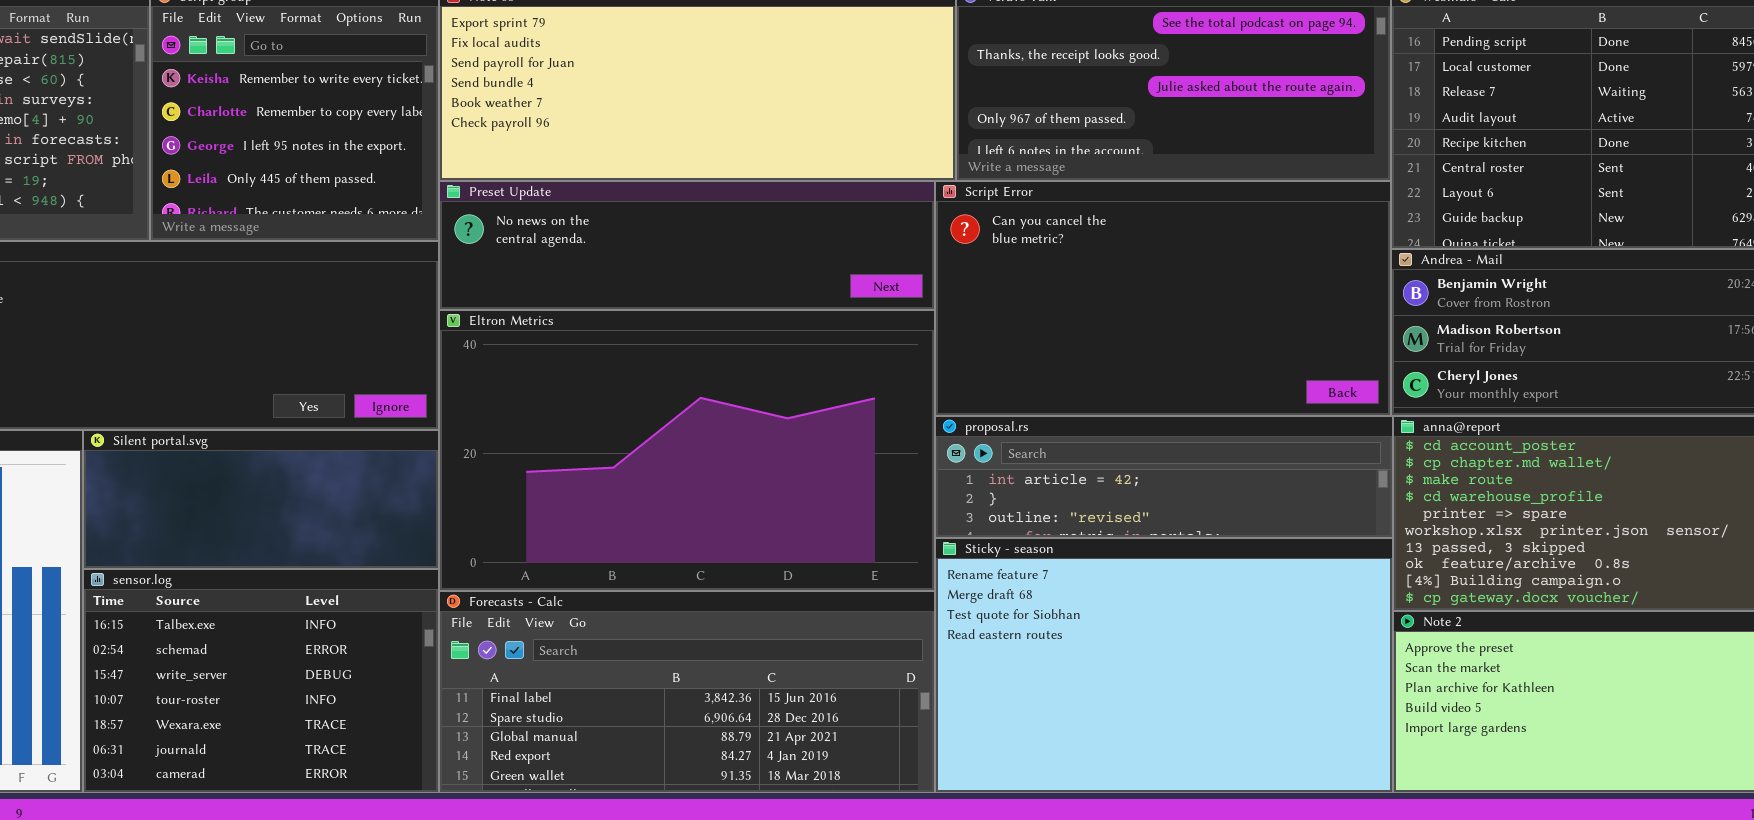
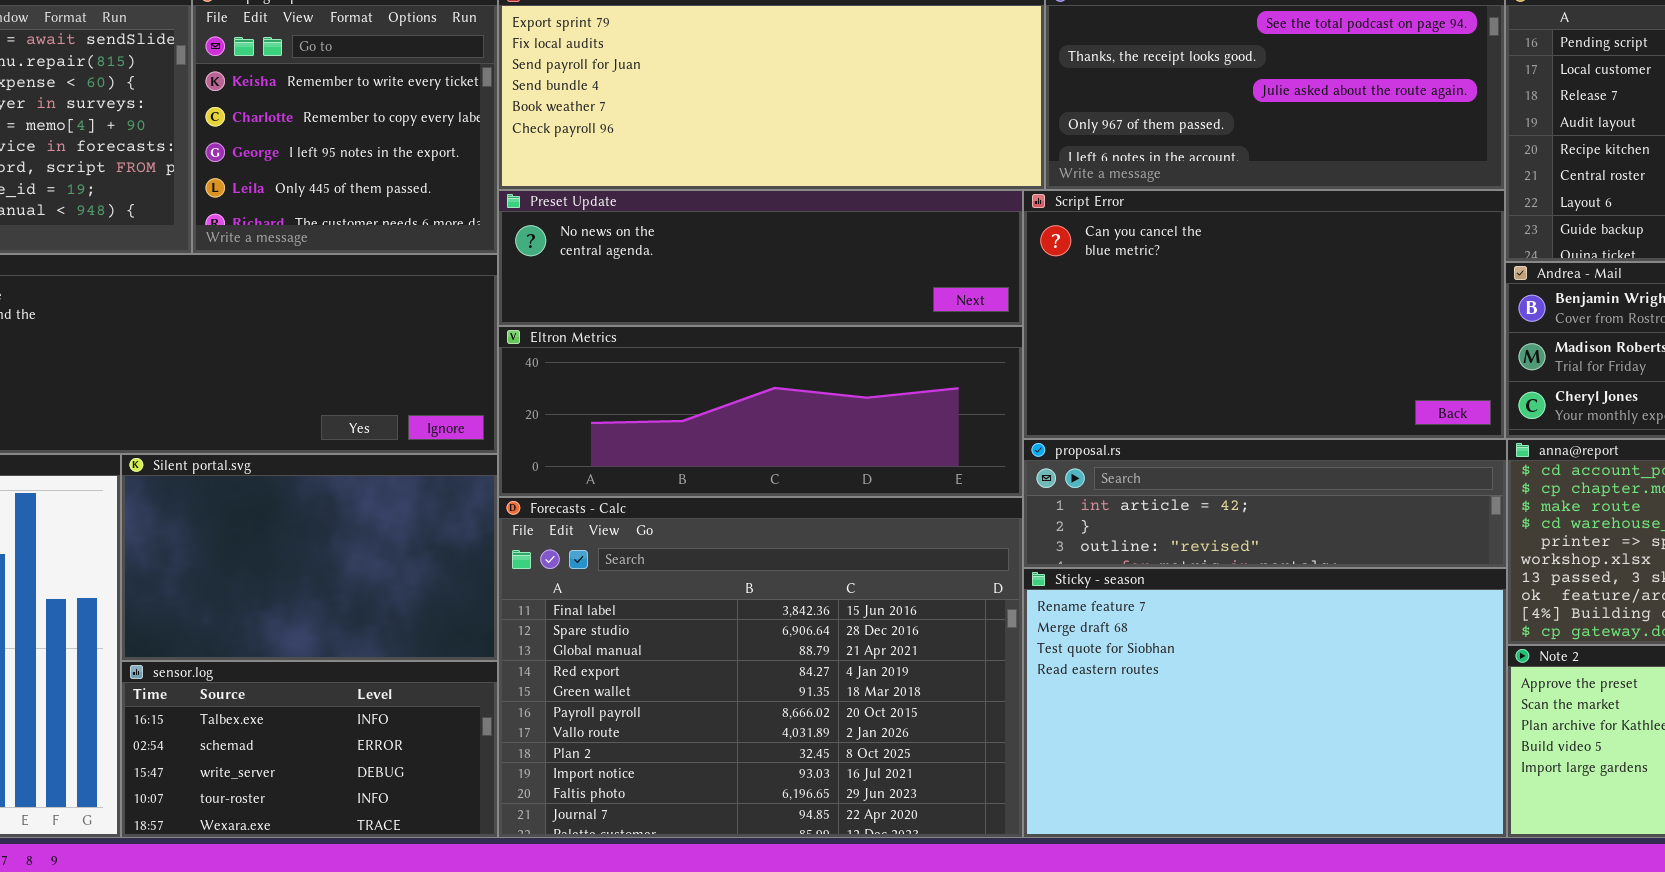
Eltron Metrics: [439,310,935,591] -> [498,326,1023,497], resized
Silent portal.svg: [83,430,439,569] -> [121,454,498,661], resized
sensor.log: [83,569,439,793] -> [121,661,498,838], resized
Forecasts - Calc: [439,591,935,793] -> [498,497,1023,838], resized

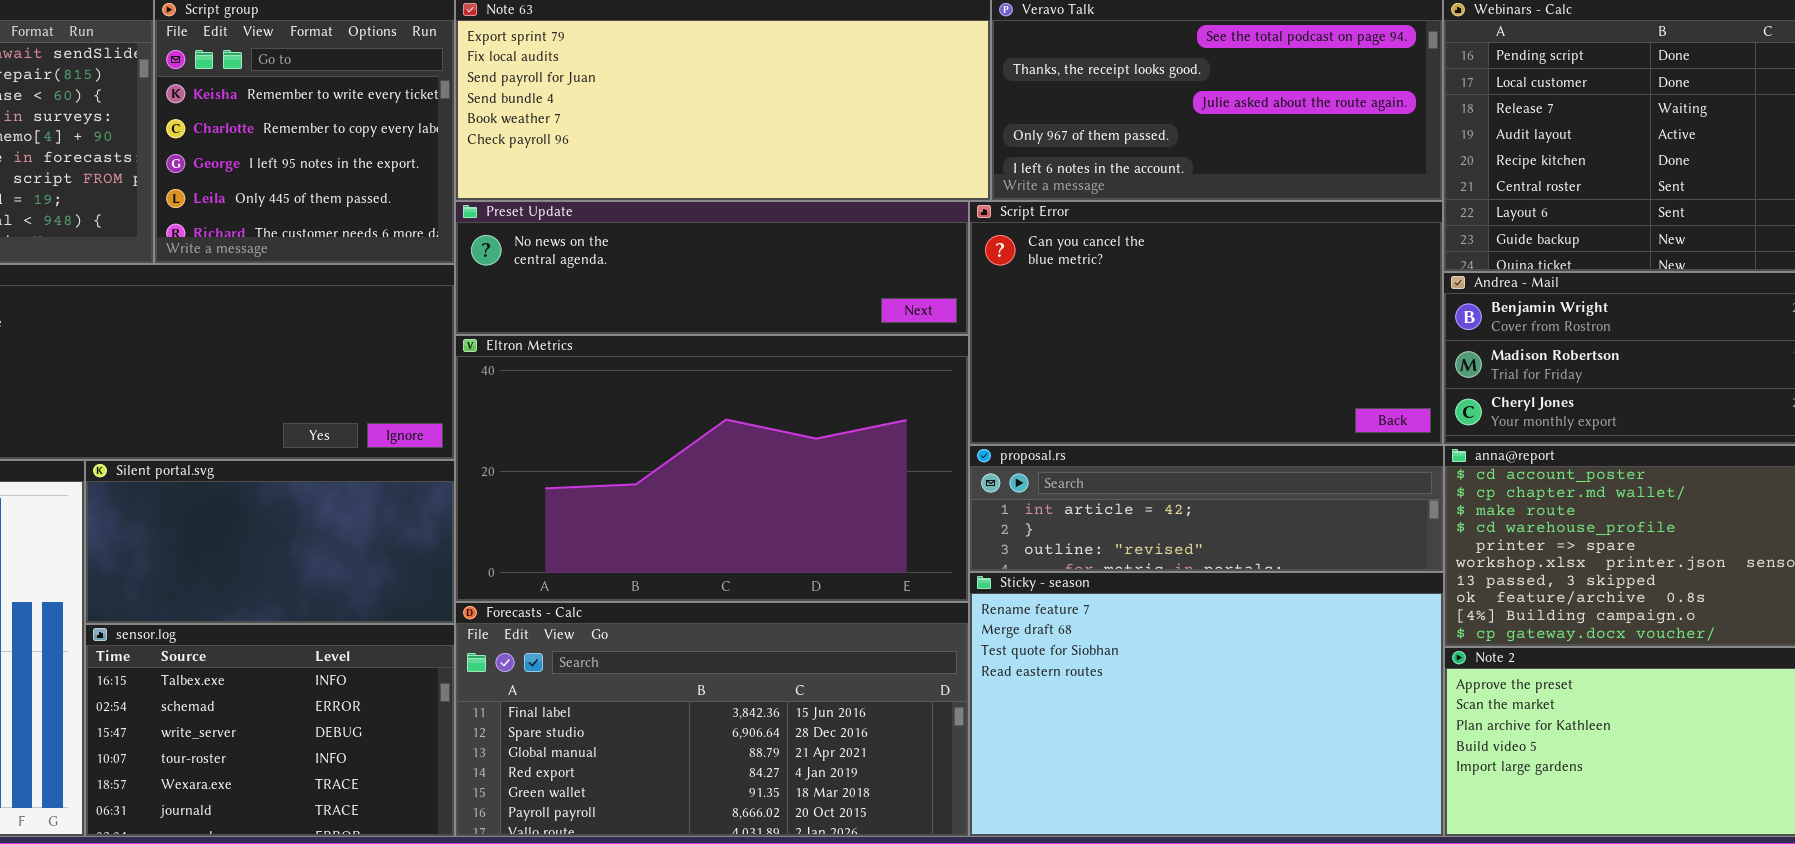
Eltron Metrics: [498,326,1023,497] -> [455,335,969,602], resized
Silent portal.svg: [121,454,498,661] -> [85,460,455,624], resized
Forecasts - Calc: [498,497,1023,838] -> [455,602,969,837], resized
sensor.log: [121,661,498,838] -> [85,624,455,837], resized

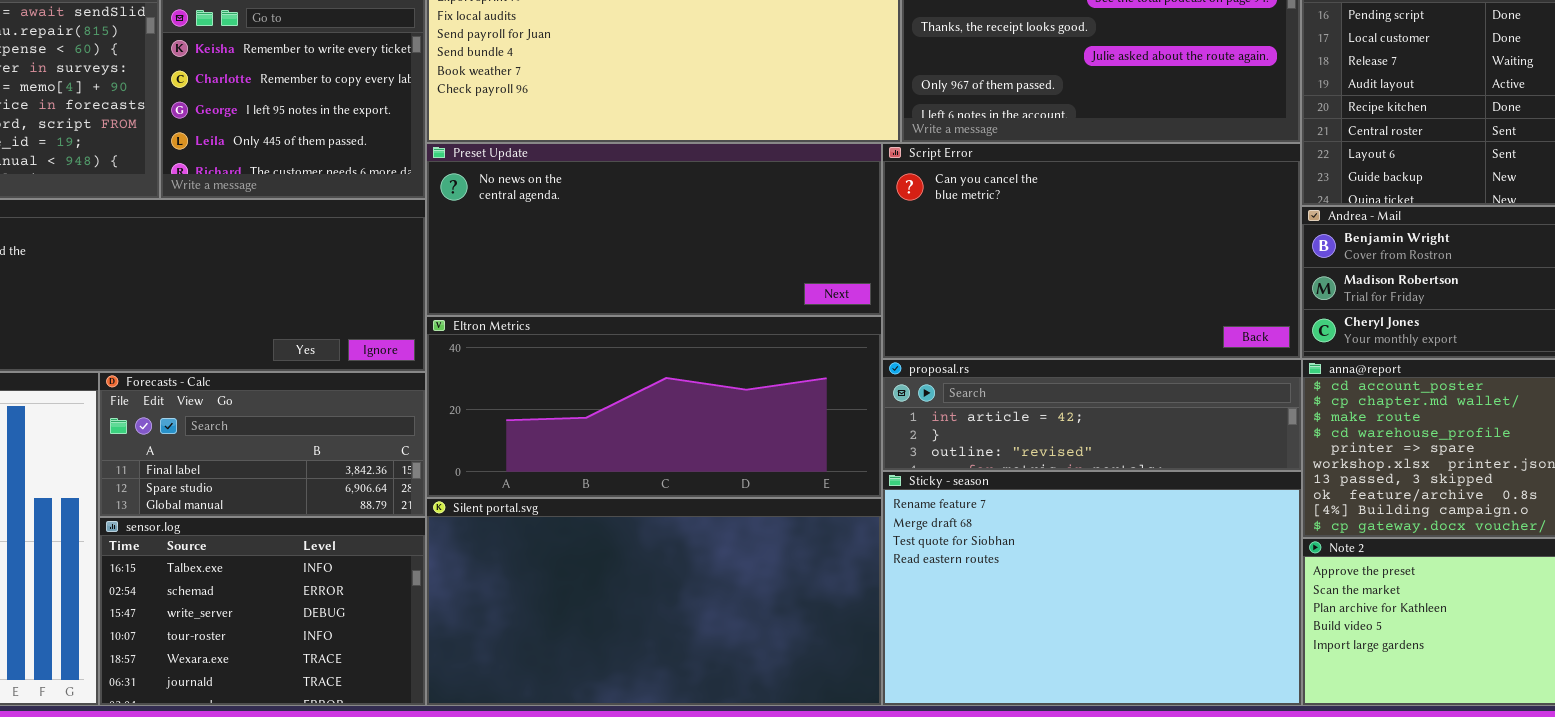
Preset Update: [455,201,969,335] -> [426,143,882,316], resized
Eltron Metrics: [455,335,969,602] -> [426,316,882,498], resized
Silent portal.svg: [85,460,455,624] -> [426,498,882,706], moved, resized
Forecasts - Calc: [455,602,969,837] -> [99,372,426,517], moved, resized

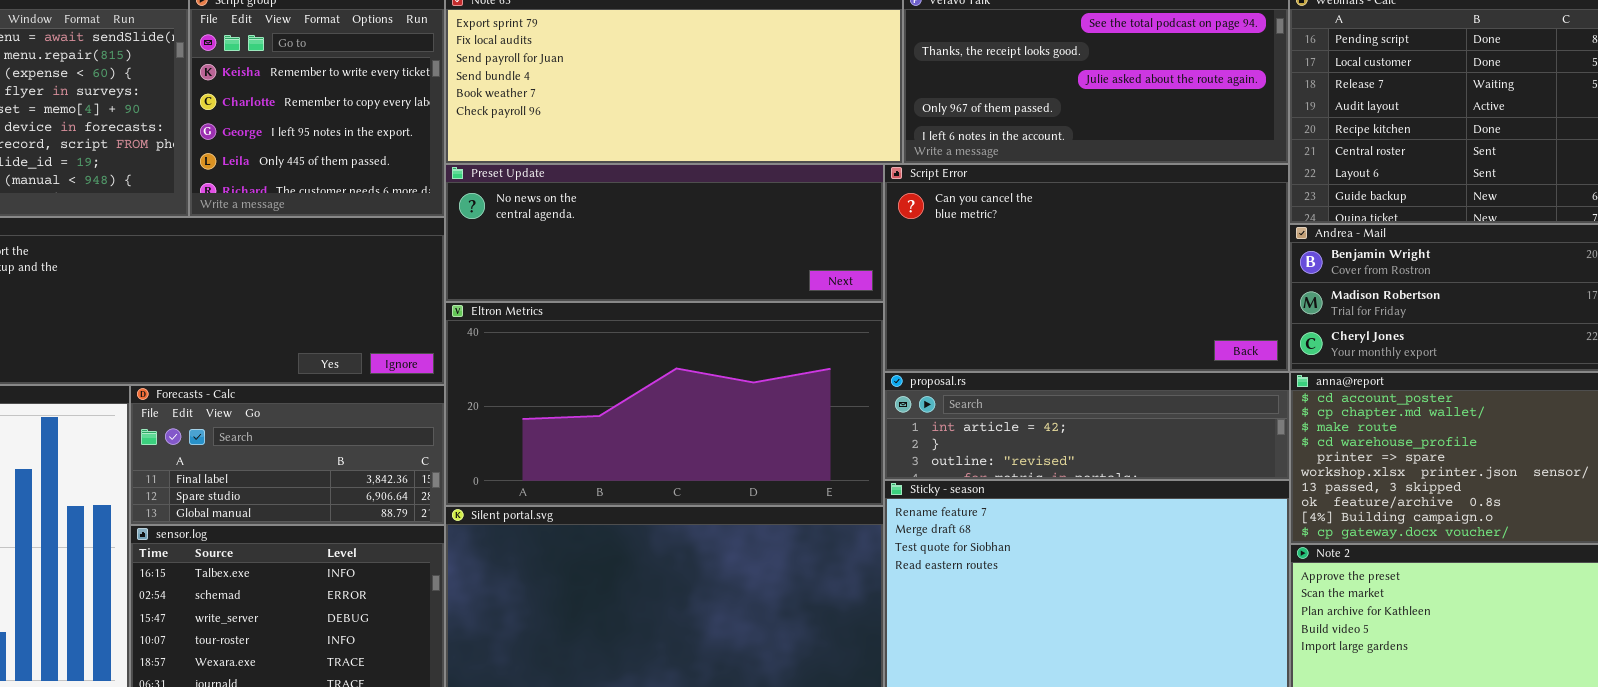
Preset Update: [426,143,882,316] -> [445,164,884,302], resized
Eltron Metrics: [426,316,882,498] -> [445,302,884,506], resized

